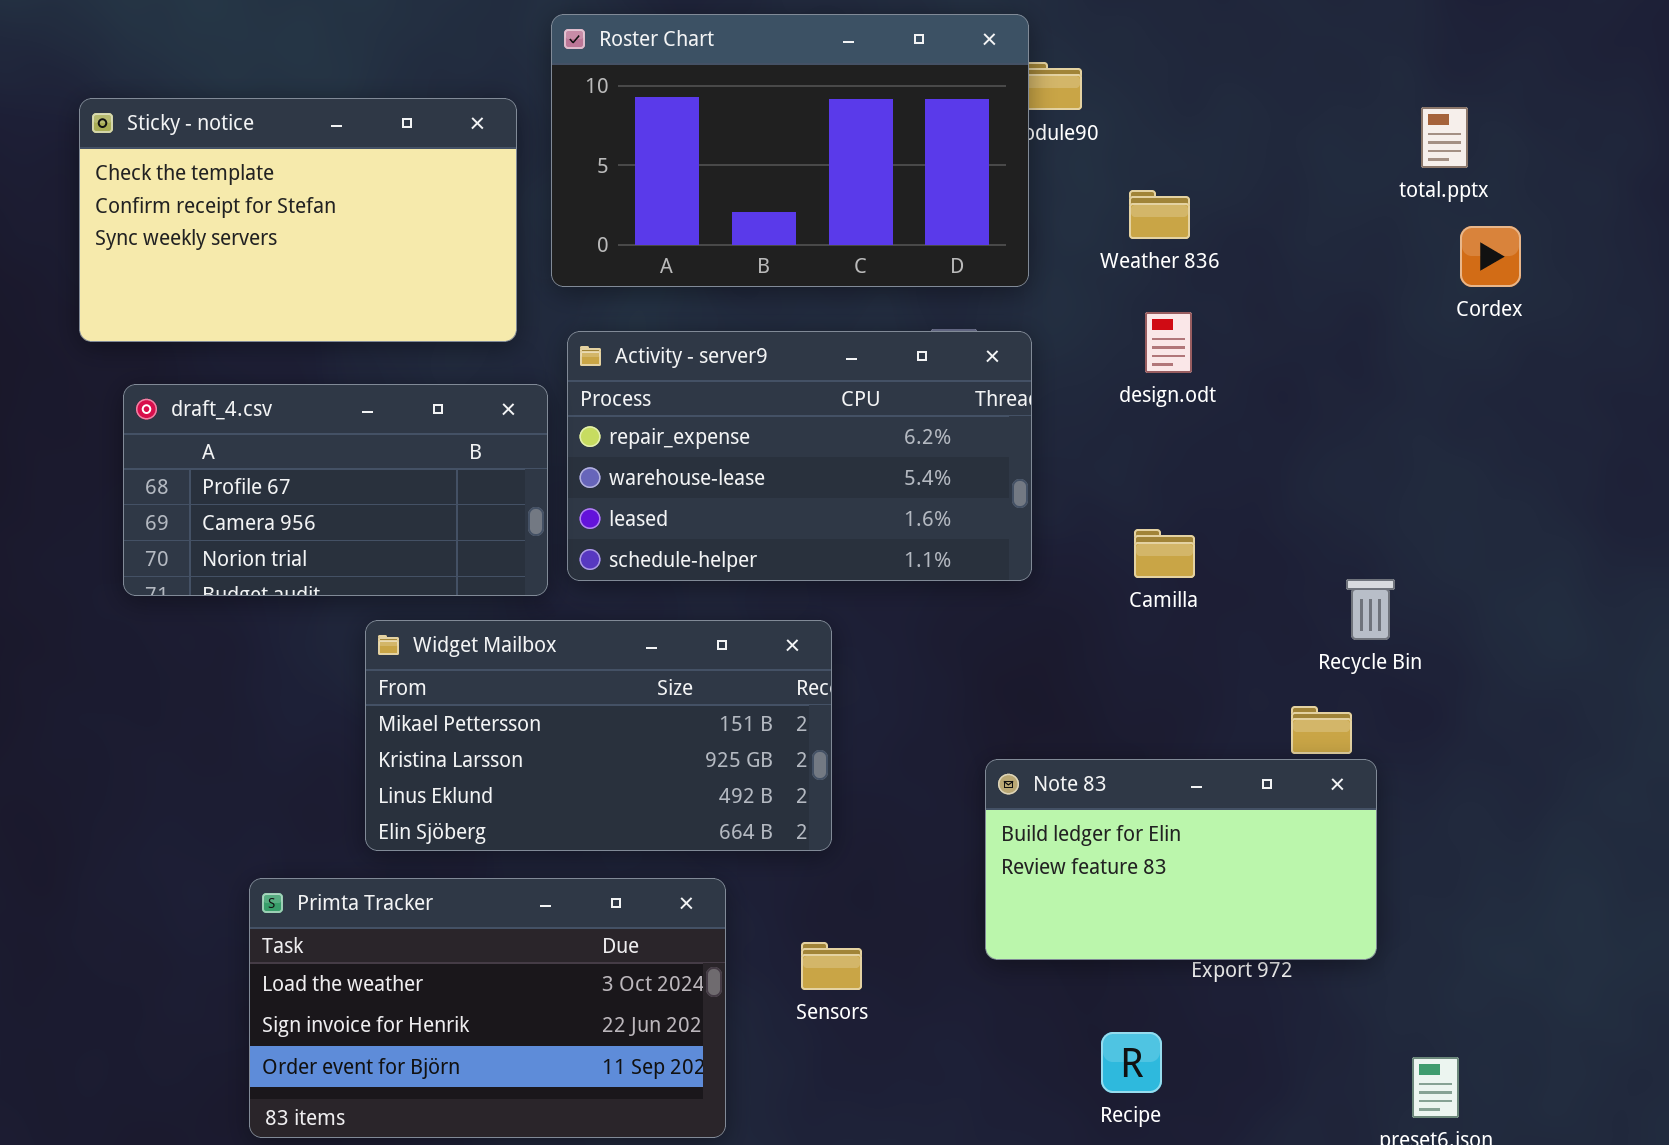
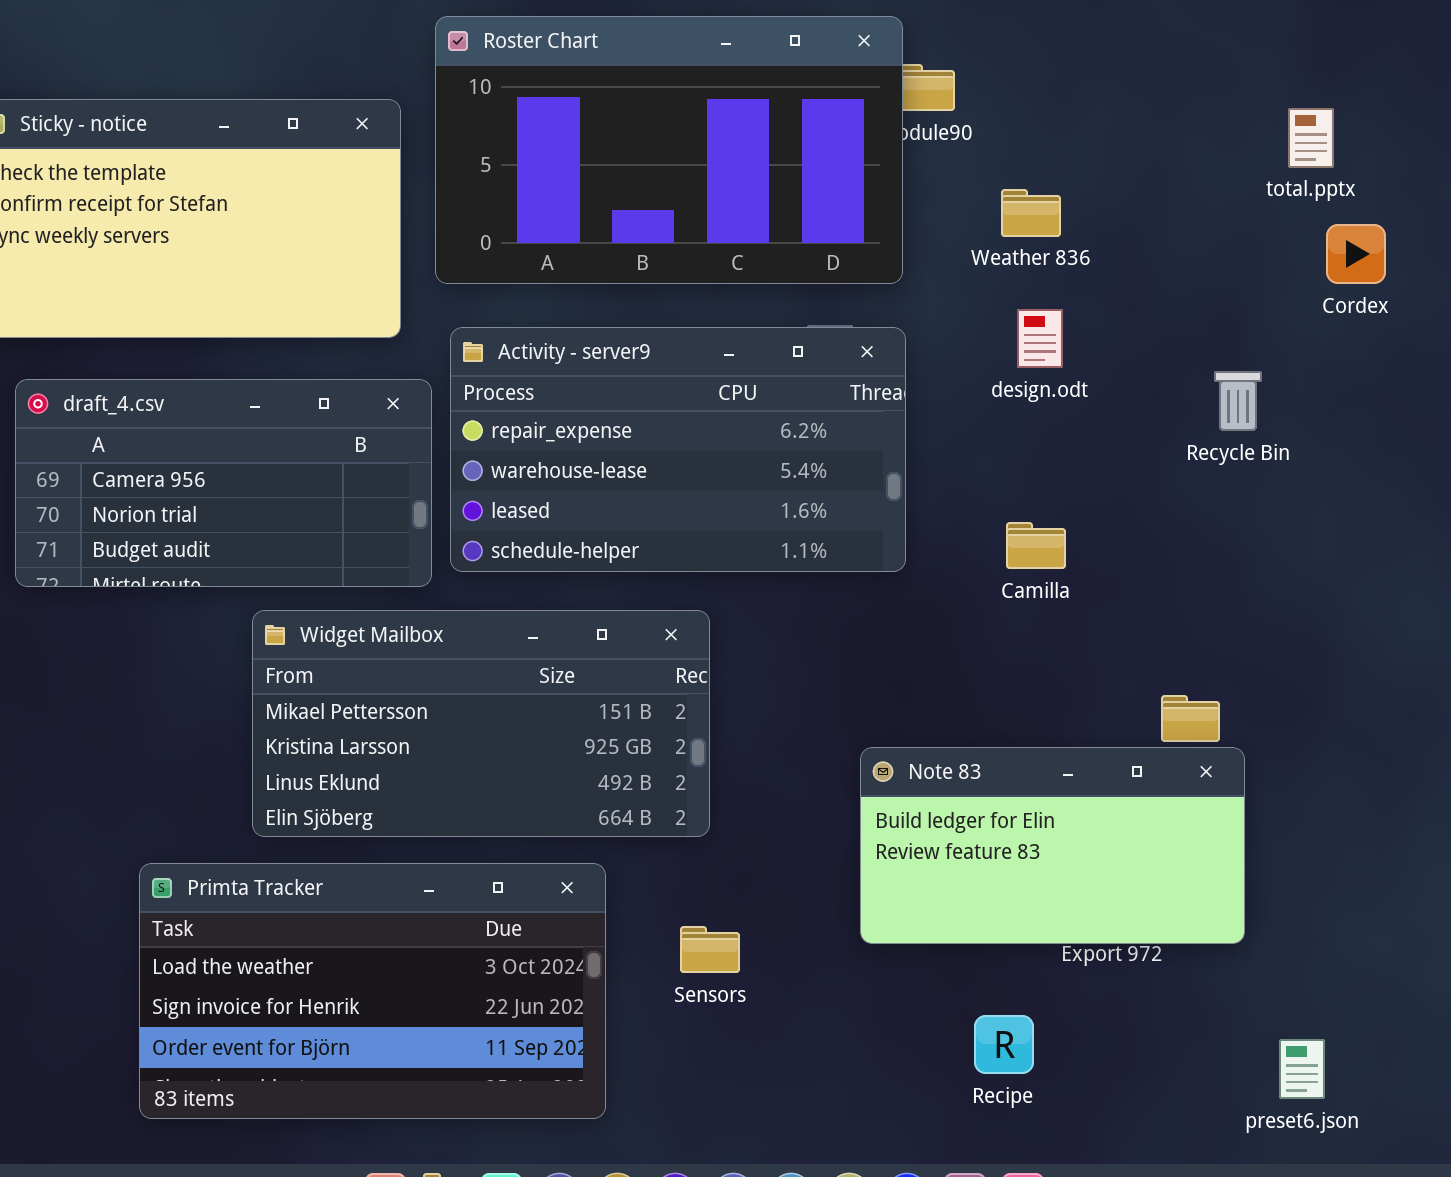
draft_4.csv: [123,384,548,596] -> [15,379,432,587], scrolled down 1 row
Recycle Bin: [1346,579,1395,640] -> [1214,371,1262,431], moved

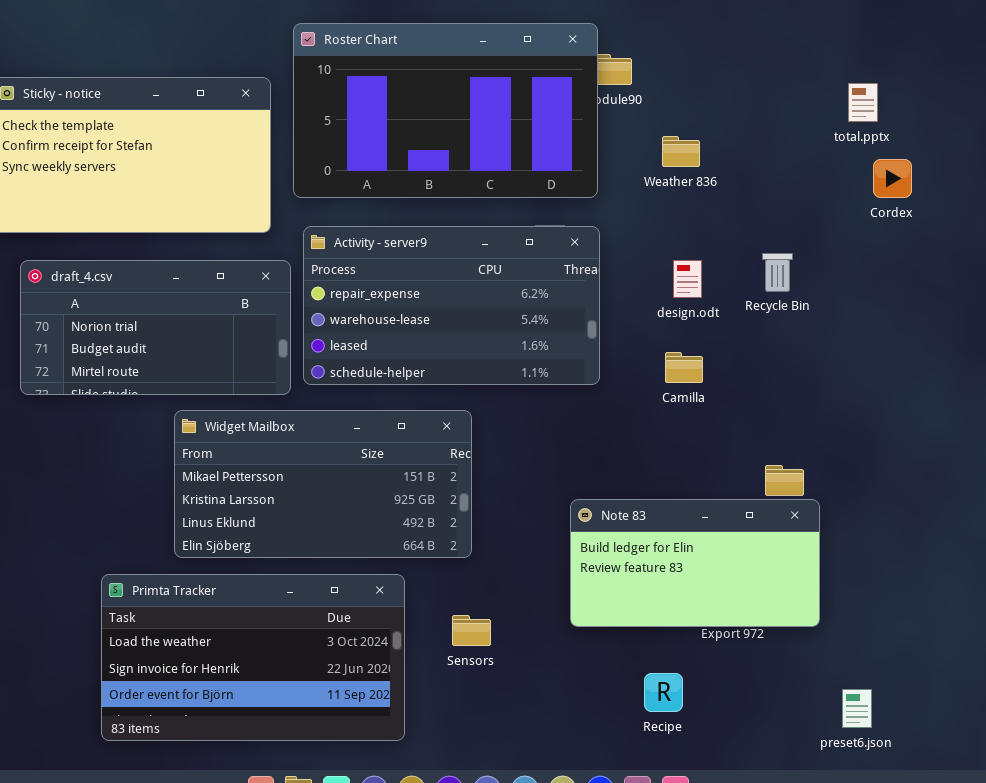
design.odt: [1017,309,1063,368] -> [673,260,702,298], moved
Recycle Bin: [1214,371,1262,431] -> [762,253,793,292], moved
draft_4.csv: [15,379,432,587] -> [20,260,291,395], scrolled down 1 row

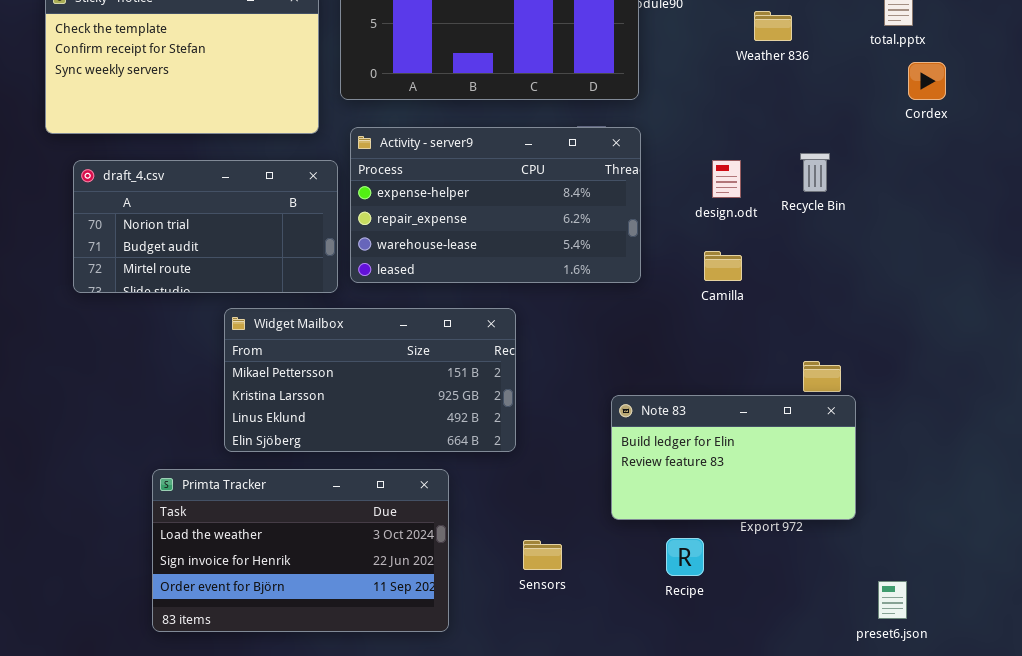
Weather 836: [662,136,700,167] -> [754,11,792,41], moved
Activity - server9: [303,226,600,385] -> [350,127,641,283], scrolled up 1 row
Sensors: [452,615,491,646] -> [523,540,562,570], moved
Recipe: [644,673,683,712] -> [666,538,704,576], moved

